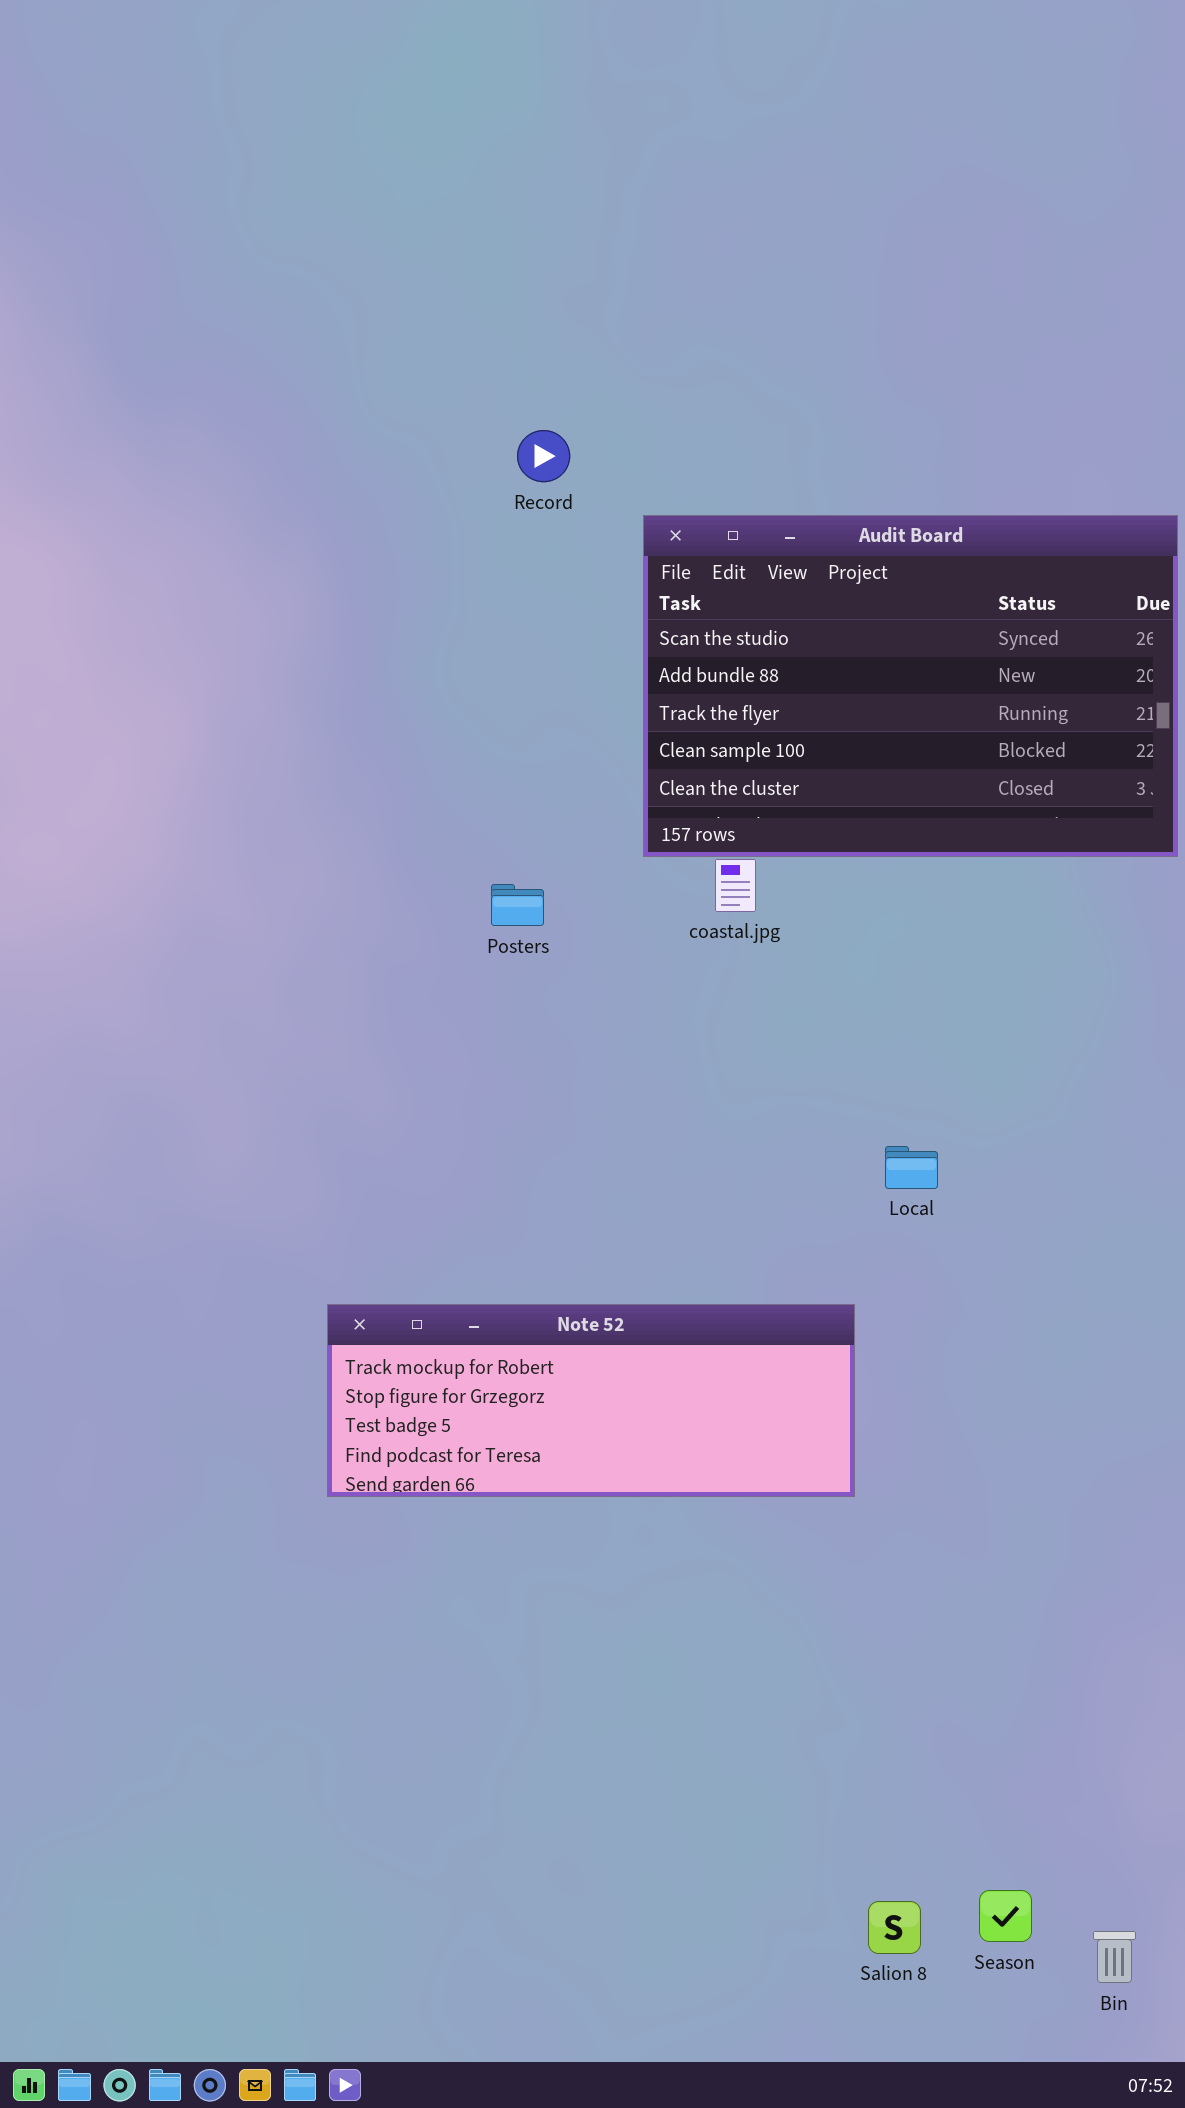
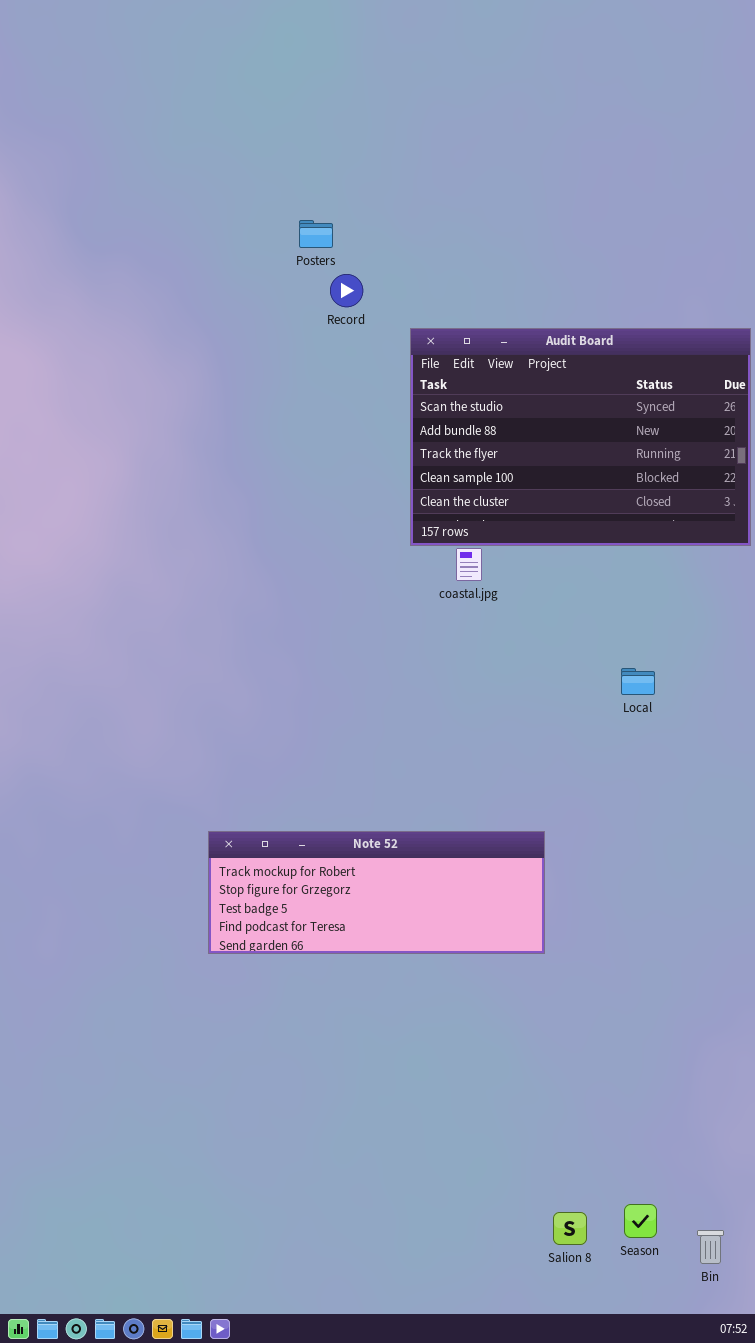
Posters: [491,884,544,926] -> [299,220,333,248], moved
Local: [885,1146,938,1189] -> [621,668,655,695], moved

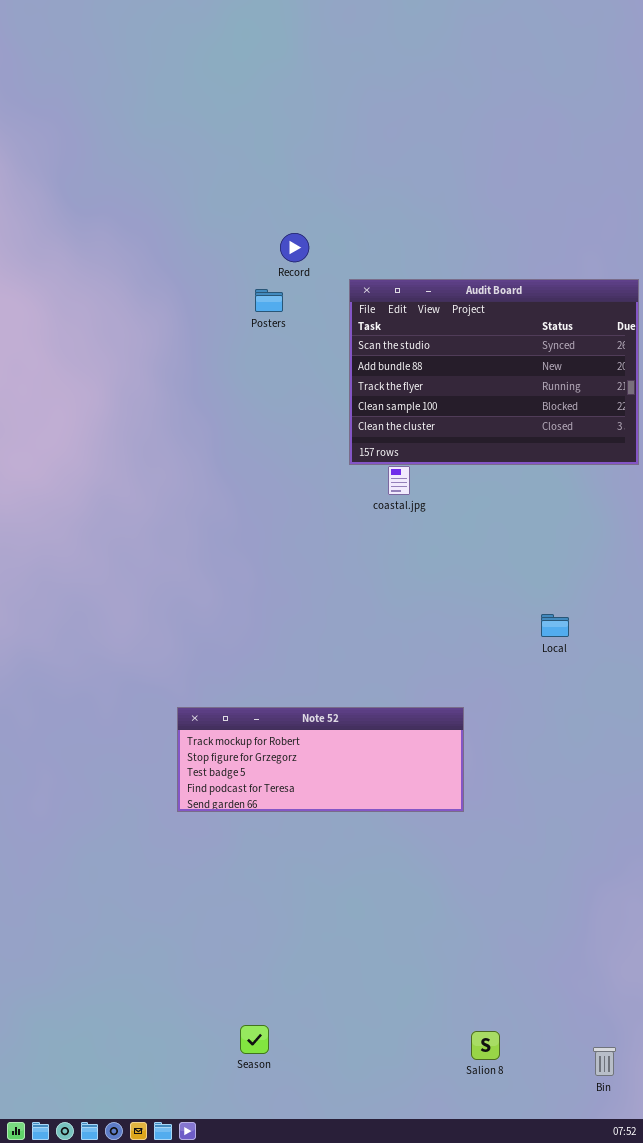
Posters: [299,220,333,248] -> [255,289,283,312], moved
Local: [621,668,655,695] -> [541,614,569,637], moved
Season: [624,1204,657,1238] -> [240,1025,269,1054], moved

